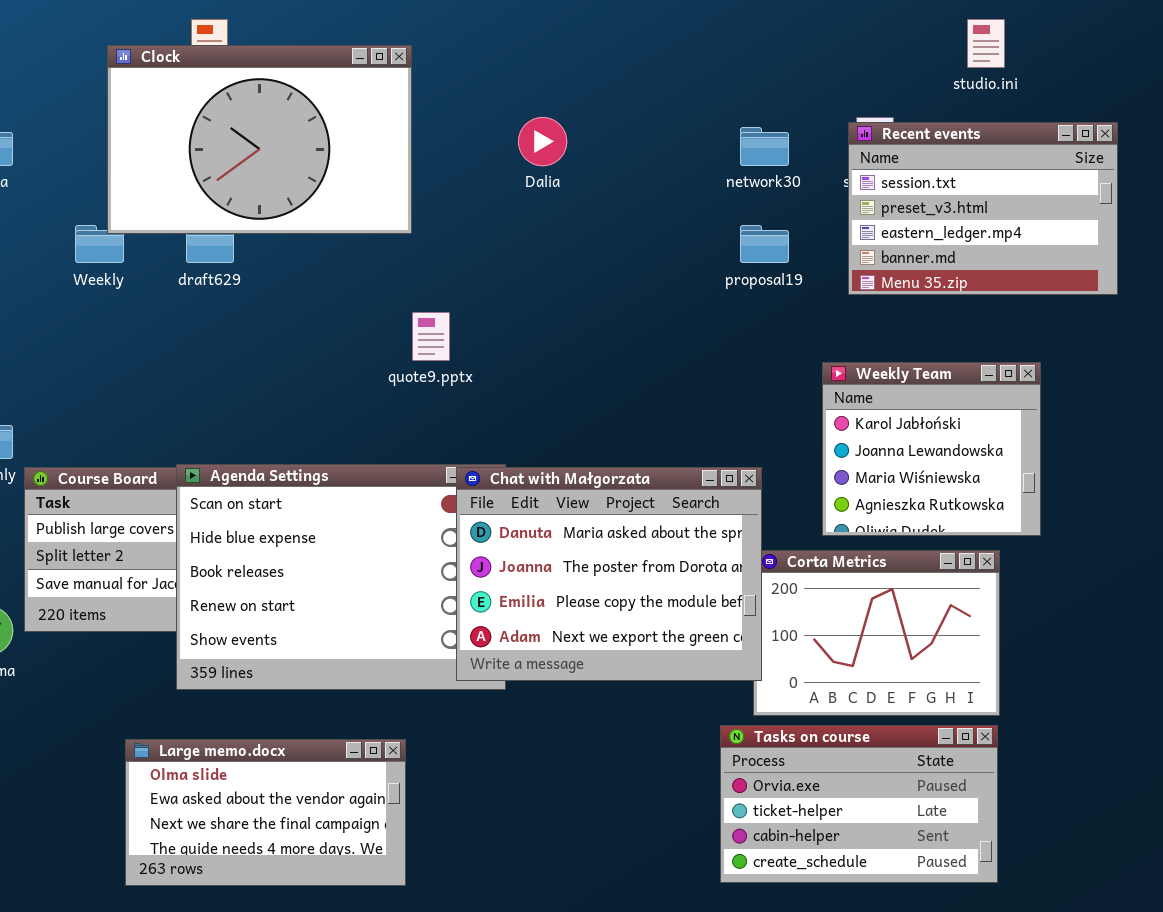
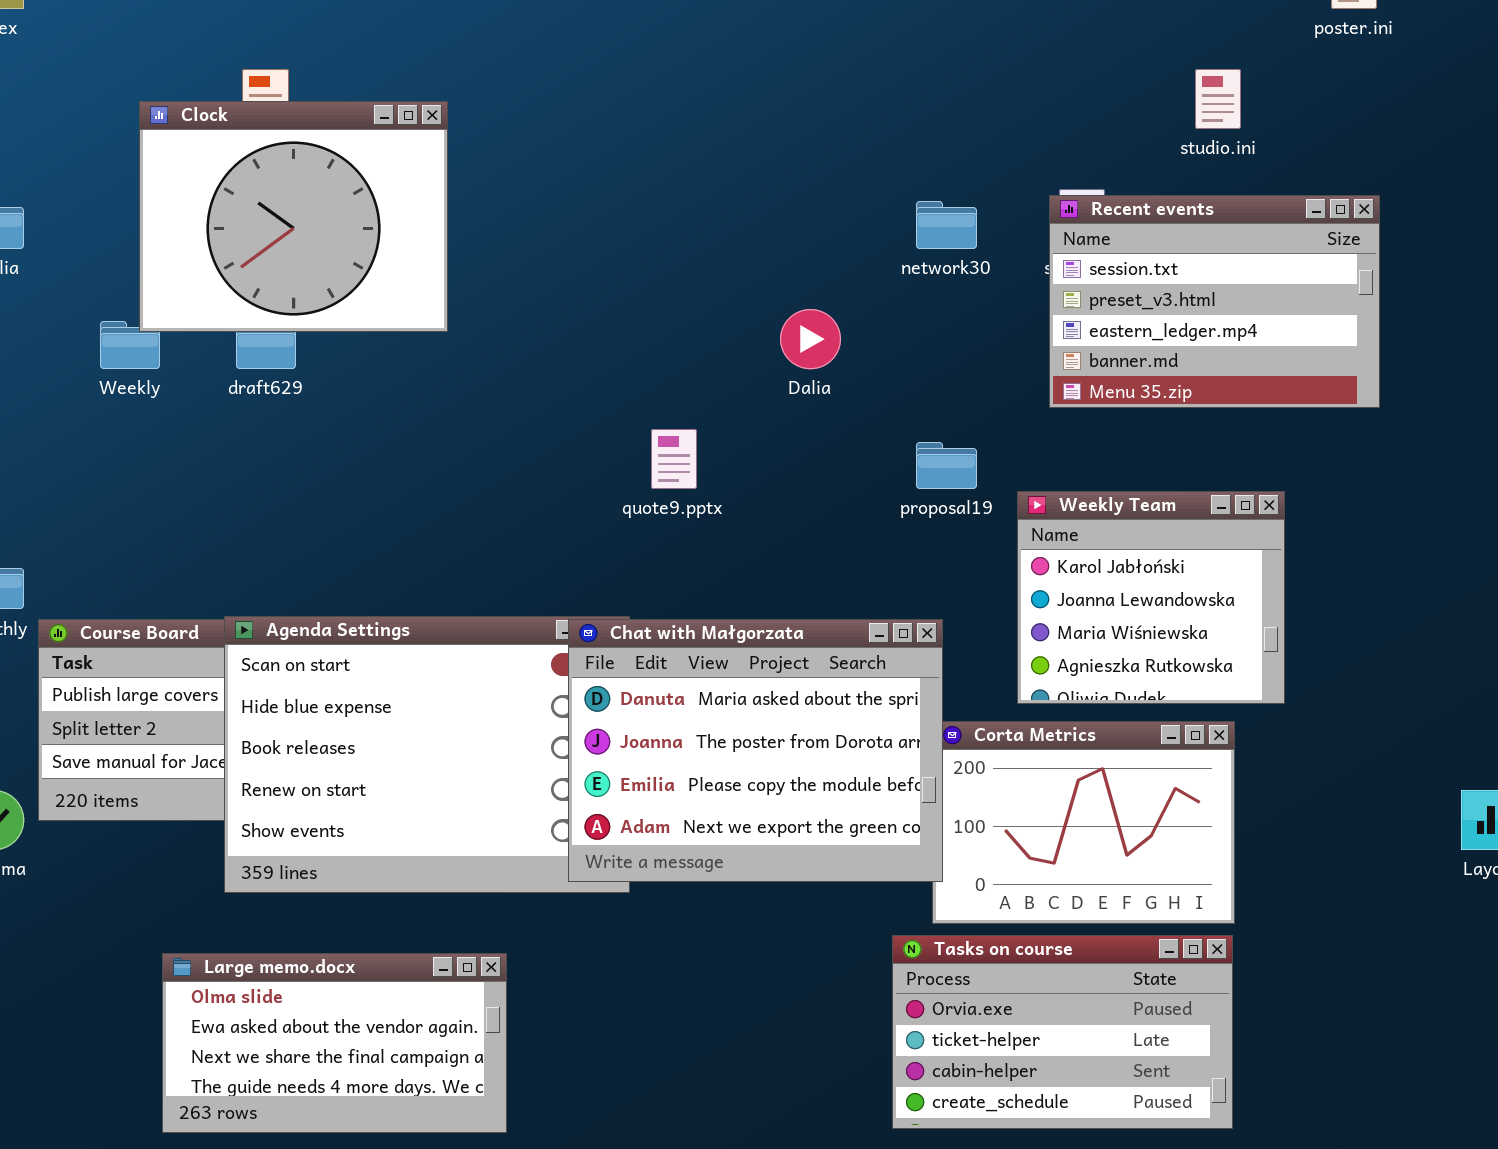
Clock: [107,45,412,234] -> [139,101,448,332], resized
Dalia: [518,117,567,166] -> [780,309,841,369], moved
proposal19: [740,225,789,263] -> [916,442,977,489], moved
quote9.pptx: [412,312,450,361] -> [651,429,697,489], moved

